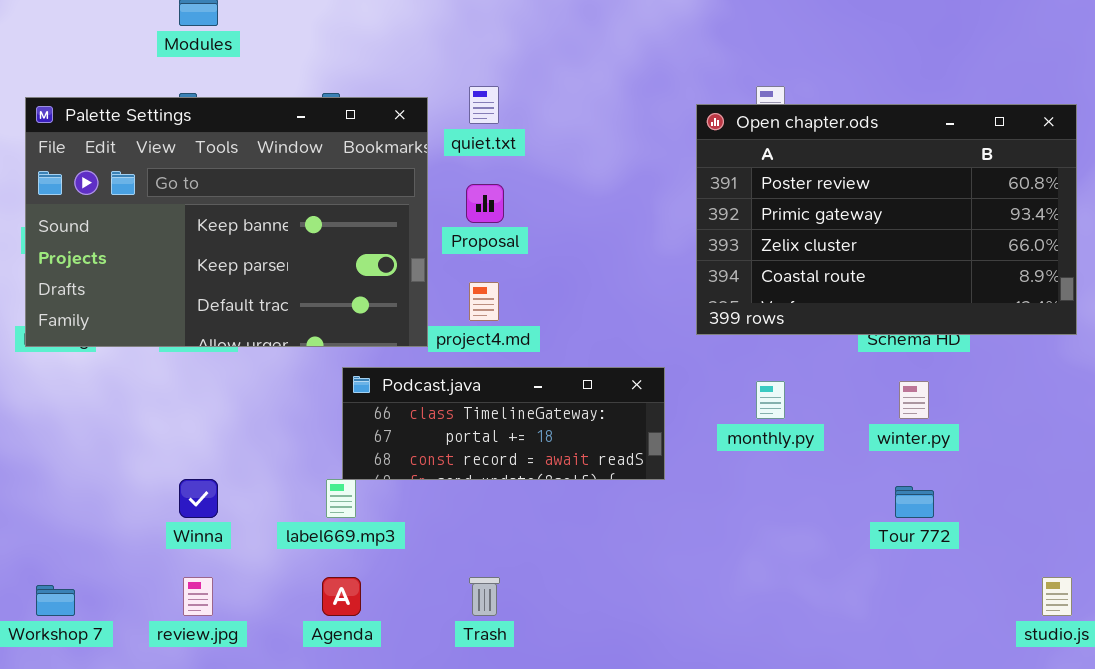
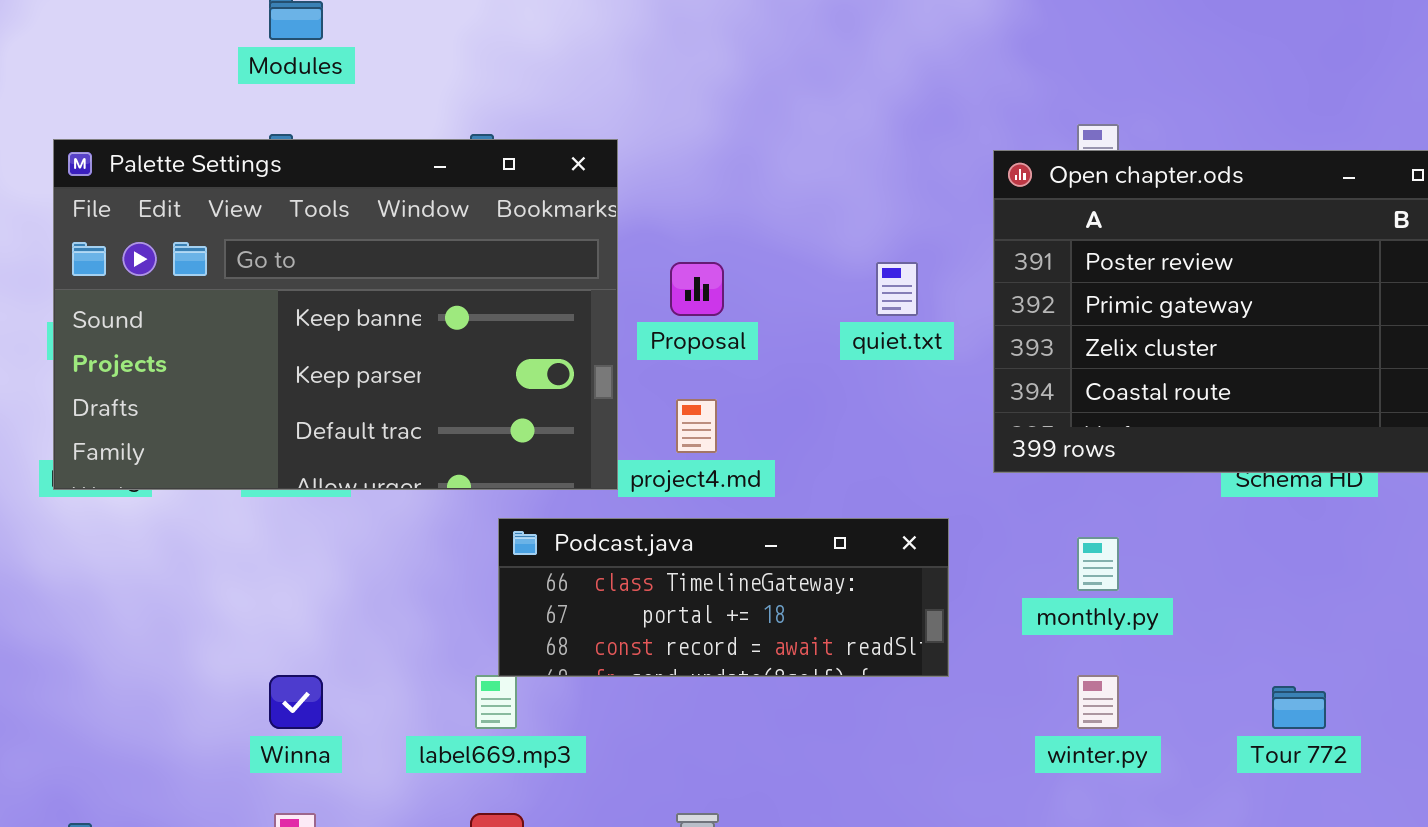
quiet.txt: [469,86,499,124] -> [876,262,918,316], moved
winter.py: [899,381,929,419] -> [1077,675,1119,729], moved

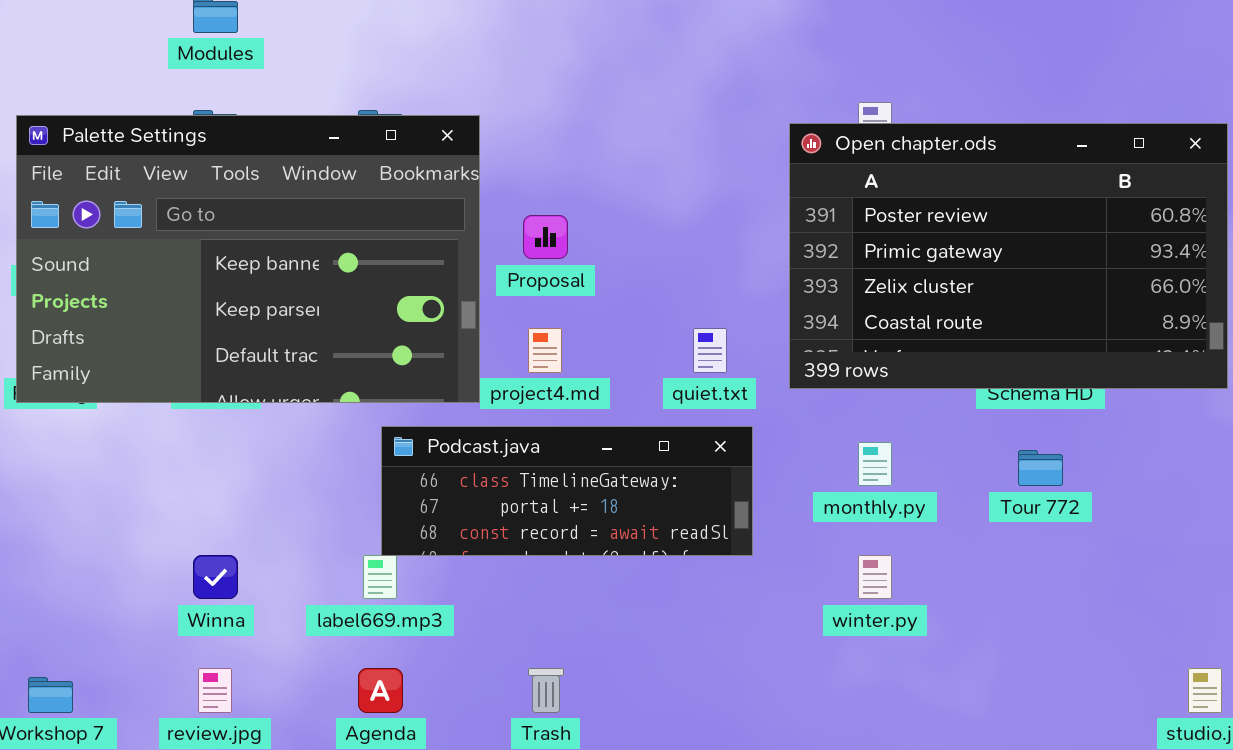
quiet.txt: [876,262,918,316] -> [693,328,727,373], moved
Tour 772: [1272,686,1326,729] -> [1018,450,1063,486], moved

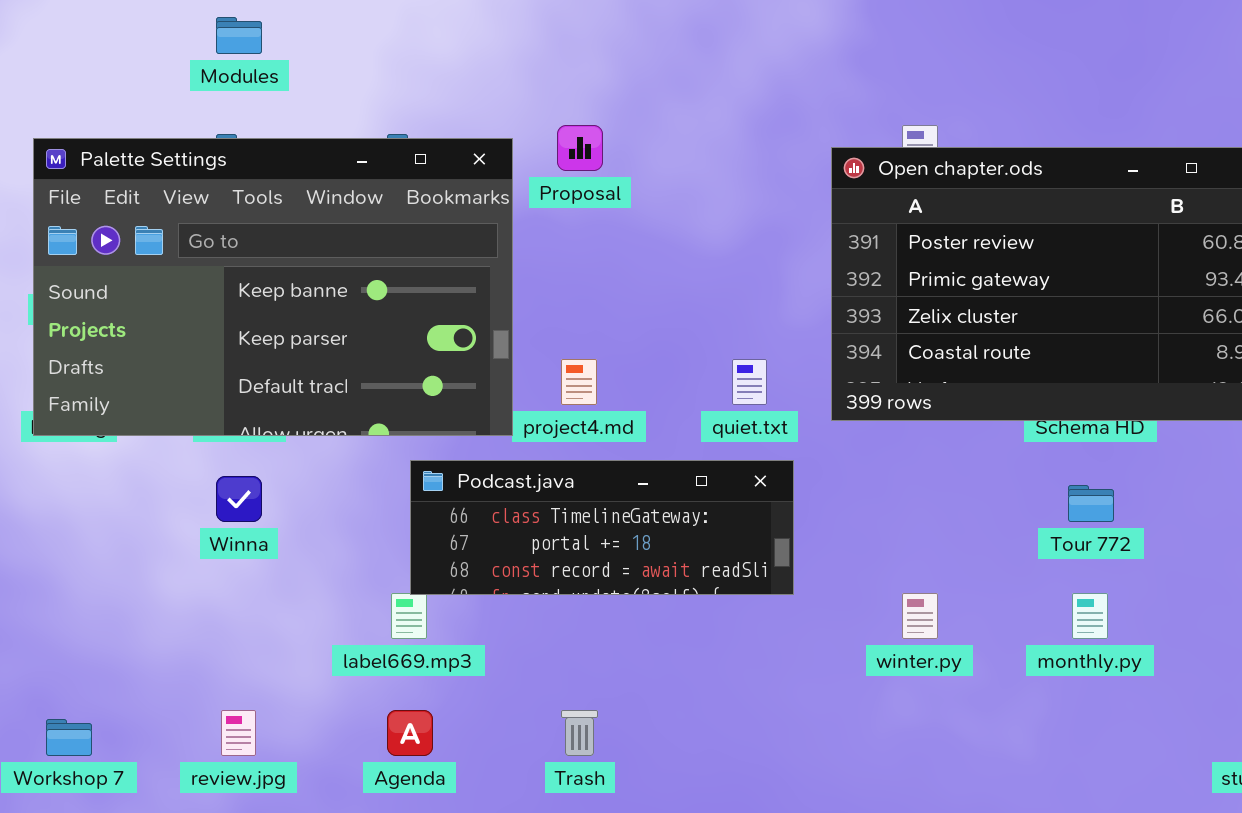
Proposal: [523,215,568,259] -> [557,125,603,171], moved
monthly.py: [858,442,892,486] -> [1072,593,1108,639], moved
Winna: [193,555,238,599] -> [216,476,262,522], moved

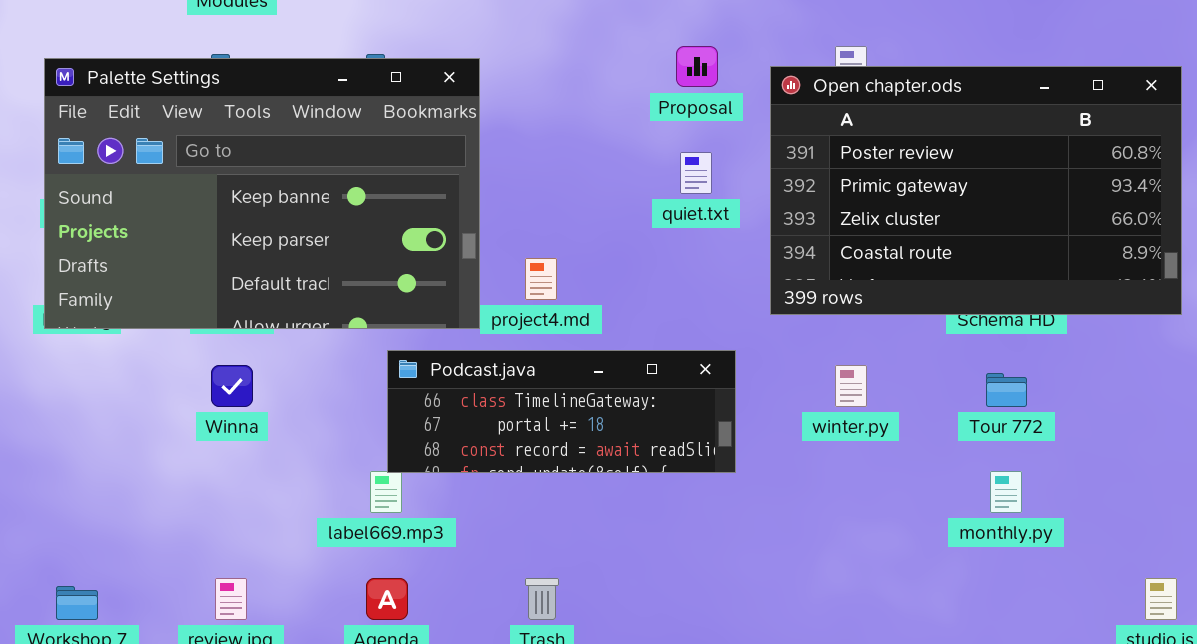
Proposal: [557,125,603,171] -> [676,46,718,87], moved
quiet.txt: [732,359,767,405] -> [680,152,712,194], moved
winter.py: [902,593,938,639] -> [835,365,867,407], moved

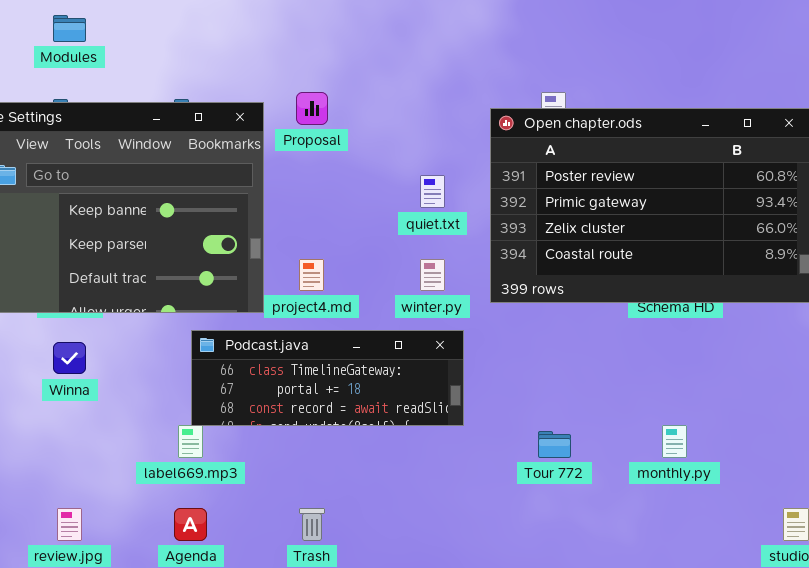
Proposal: [676,46,718,87] -> [296,92,328,125], moved
winter.py: [835,365,867,407] -> [420,259,445,291], moved
Tour 772: [986,373,1027,407] -> [538,431,571,458], moved

